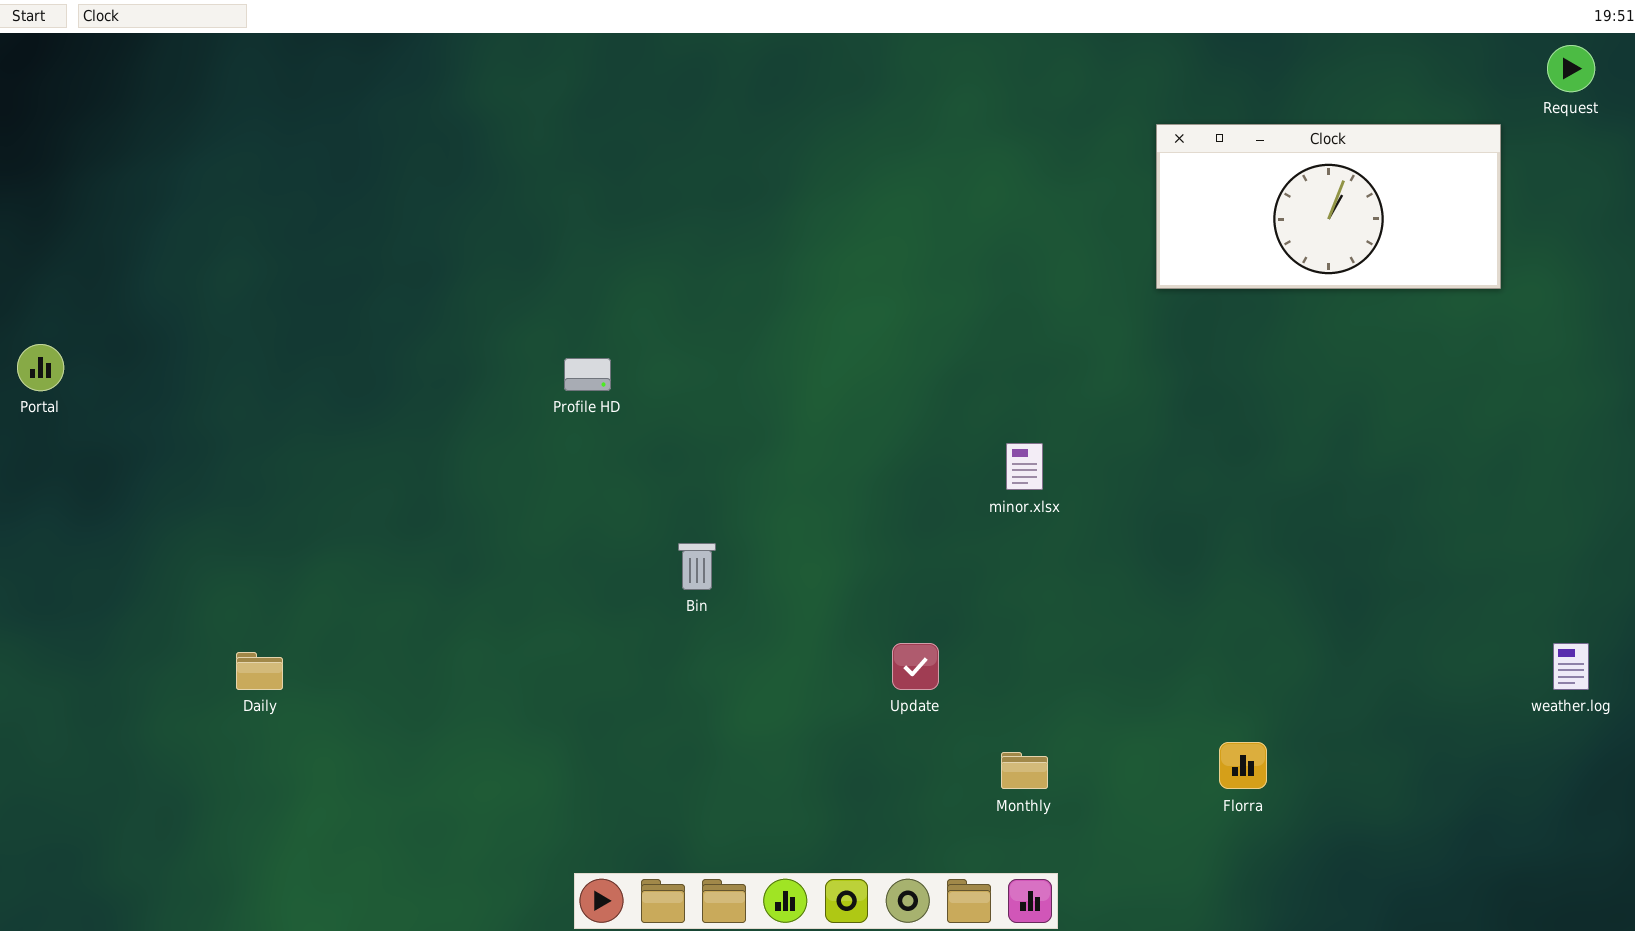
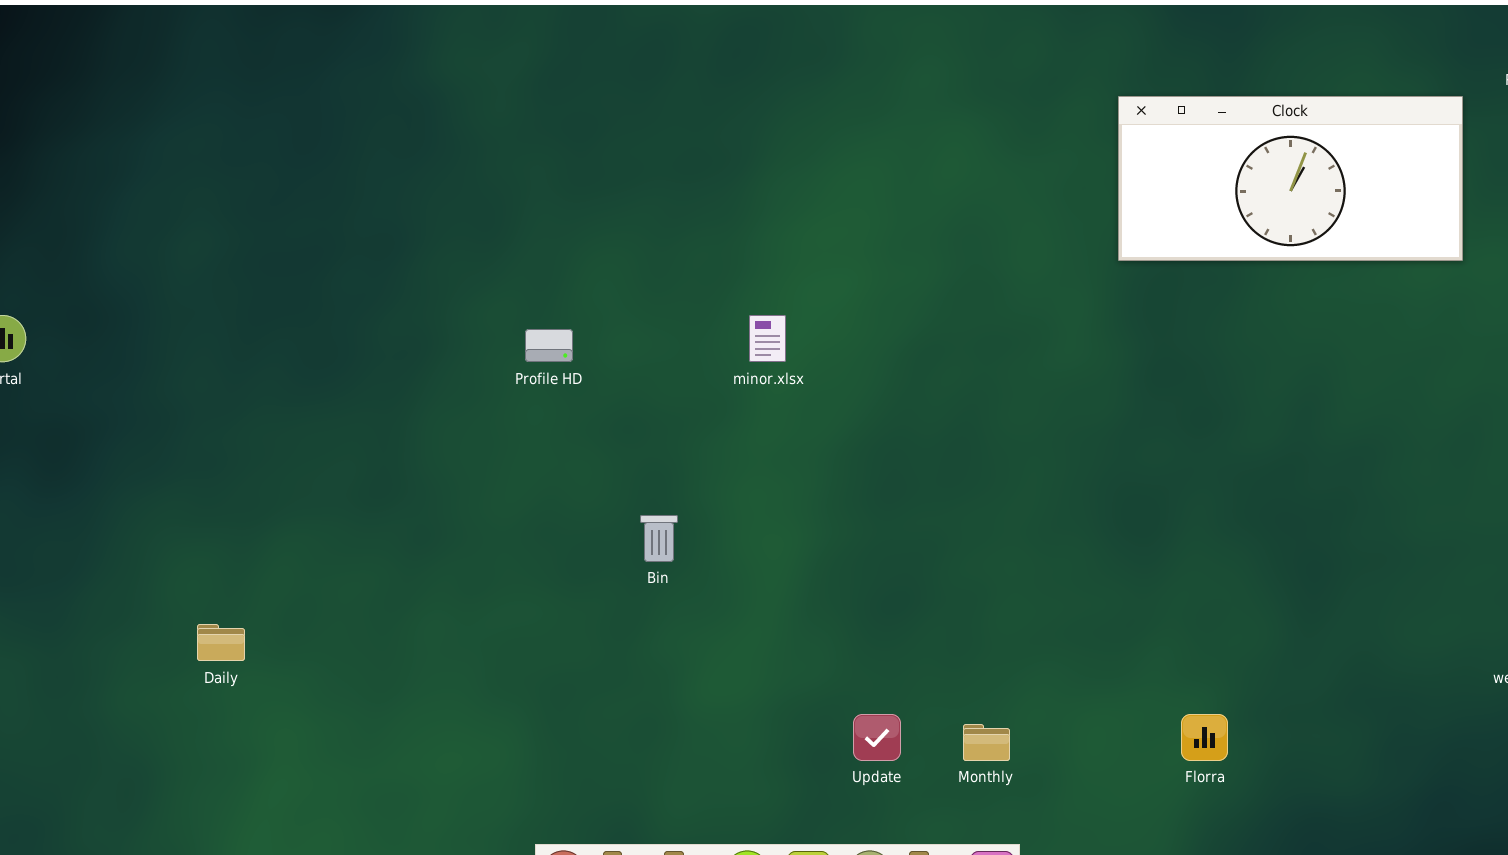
minor.xlsx: [1006,443,1043,490] -> [749,315,786,362], moved
Update: [892,643,939,690] -> [853,714,901,761], moved

